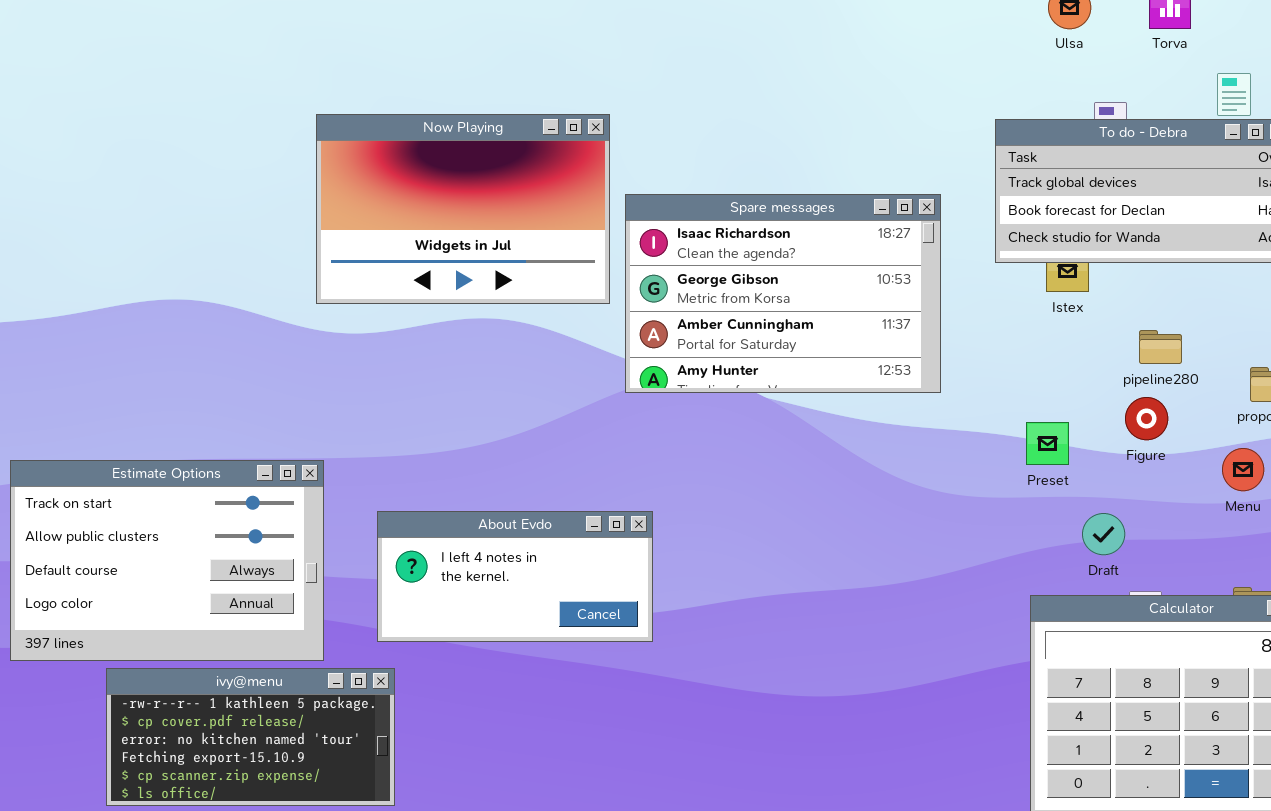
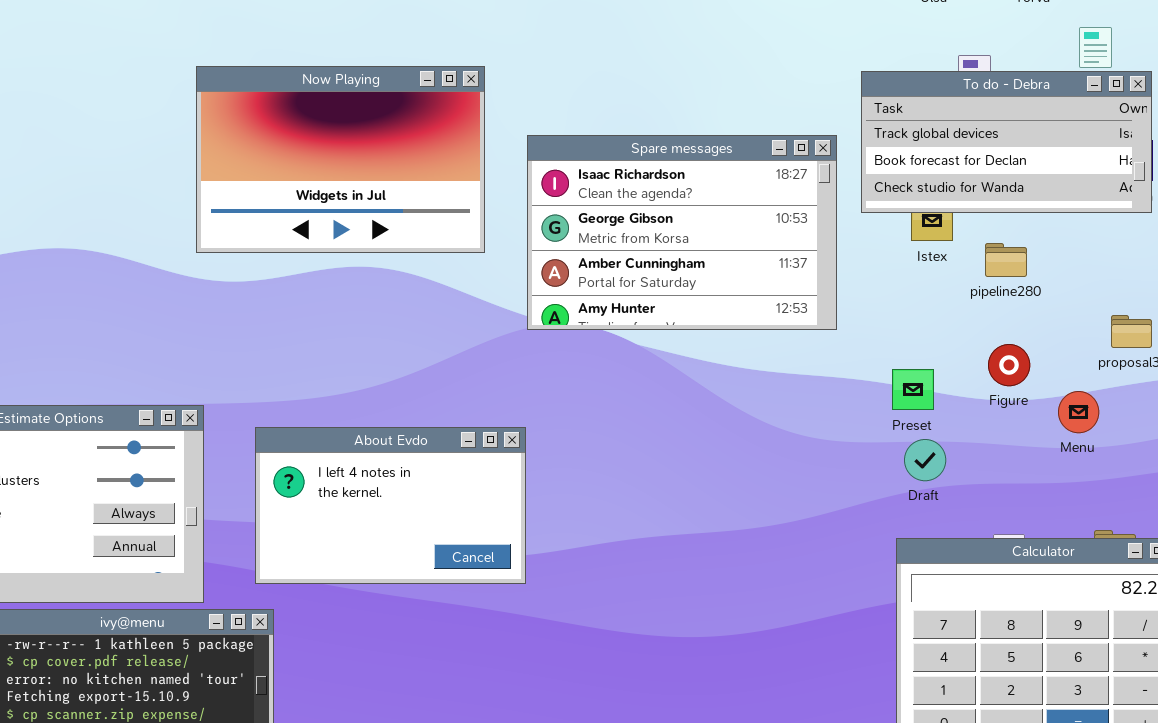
Spare messages: [625,194,941,393] -> [527,135,837,330], moved
pipeline280: [1139,330,1182,364] -> [985,243,1027,277], moved
Menu: [1222,448,1264,491] -> [1058,391,1099,433], moved
About Evdo: [377,511,653,642] -> [255,427,526,584], resized
Draft: [1082,513,1125,555] -> [904,439,946,481], moved

